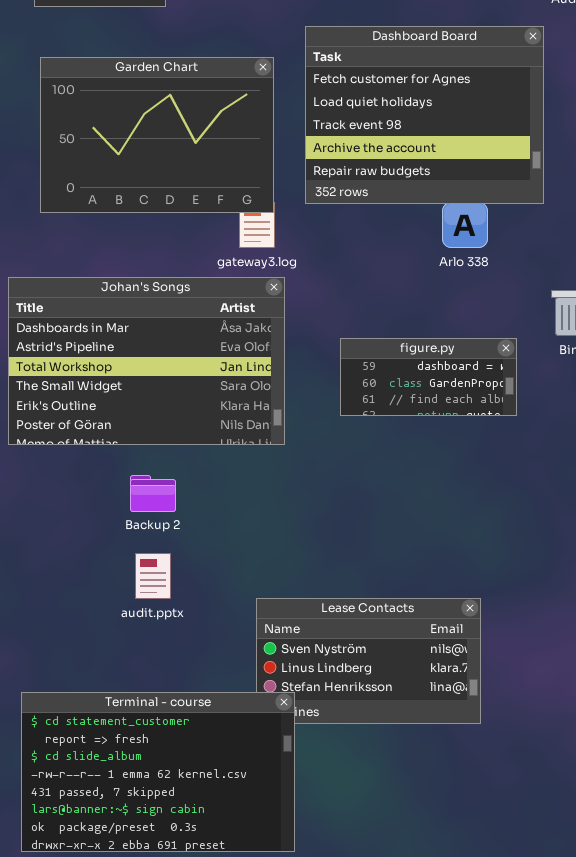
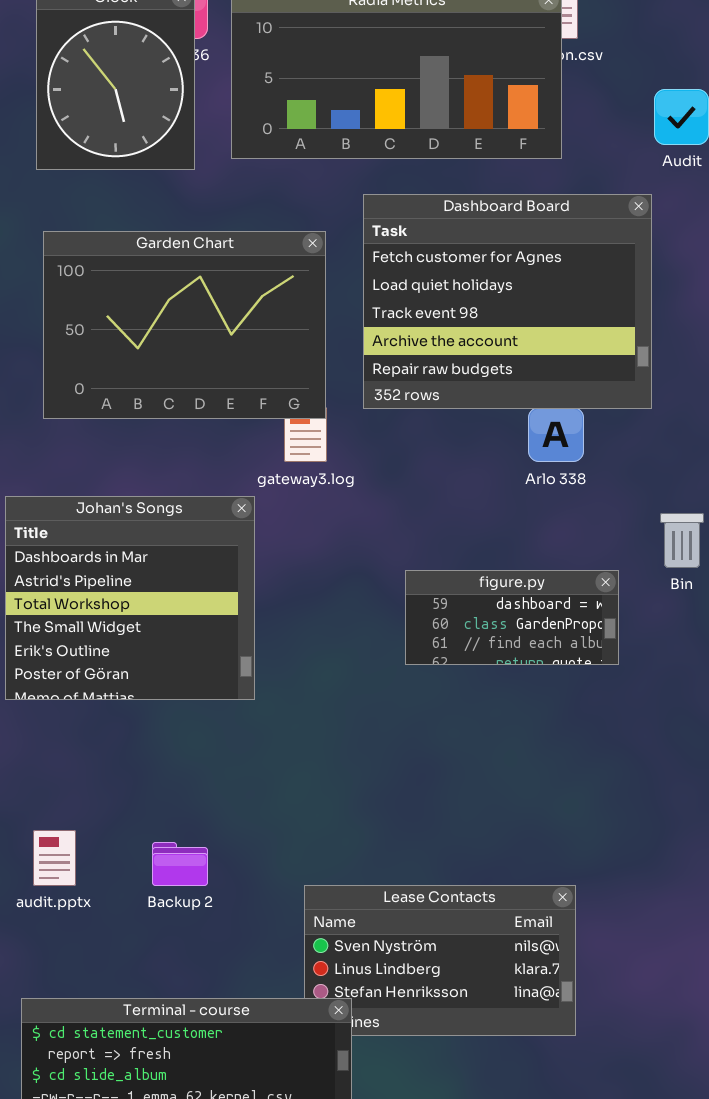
Johan's Songs: [8,277,285,445] -> [5,496,255,700], resized
Backup 2: [130,475,176,512] -> [152,842,208,886], moved
audit.pptx: [135,553,171,599] -> [33,830,76,886], moved

